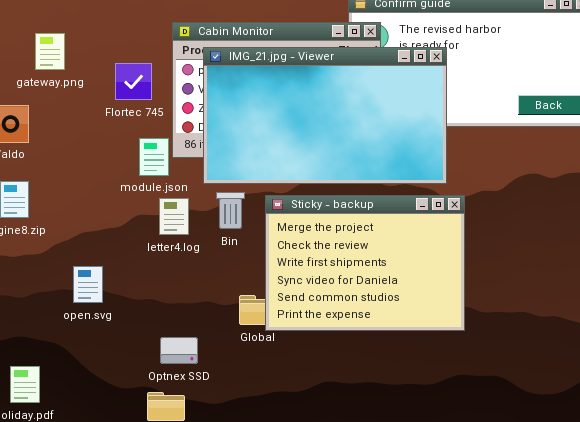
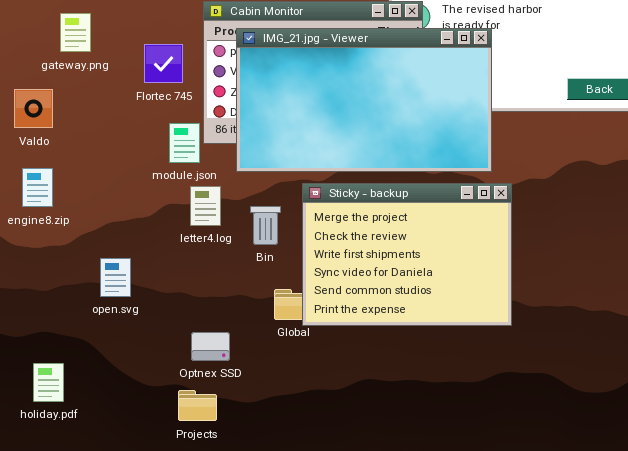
Bin: [216,192,245,229] -> [250,206,281,245], moved

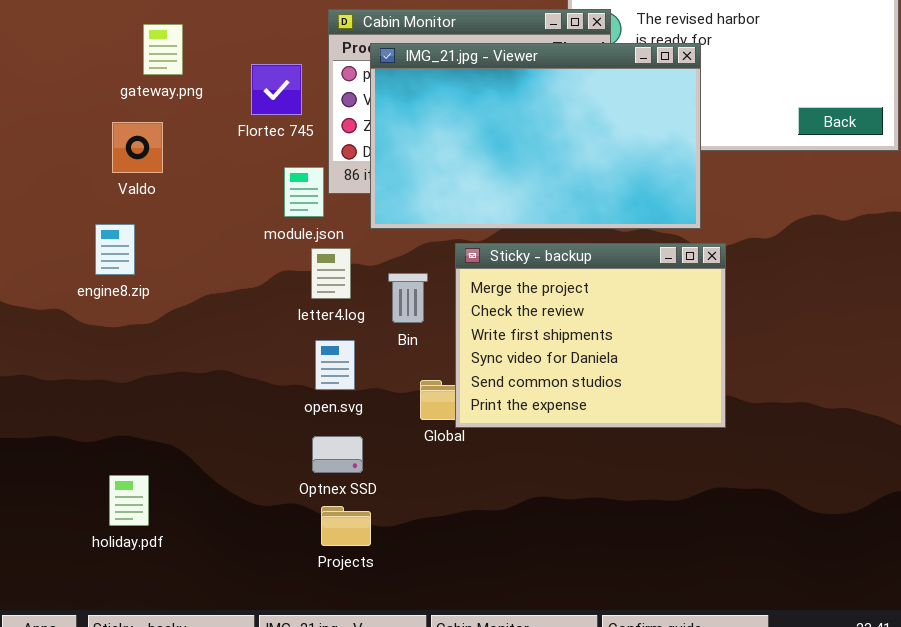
Valdo: [14,89,53,128] -> [112,122,163,173], moved
open.svg: [100,258,131,297] -> [315,340,355,390], moved
Projects: [178,390,217,421] -> [321,506,371,546], moved

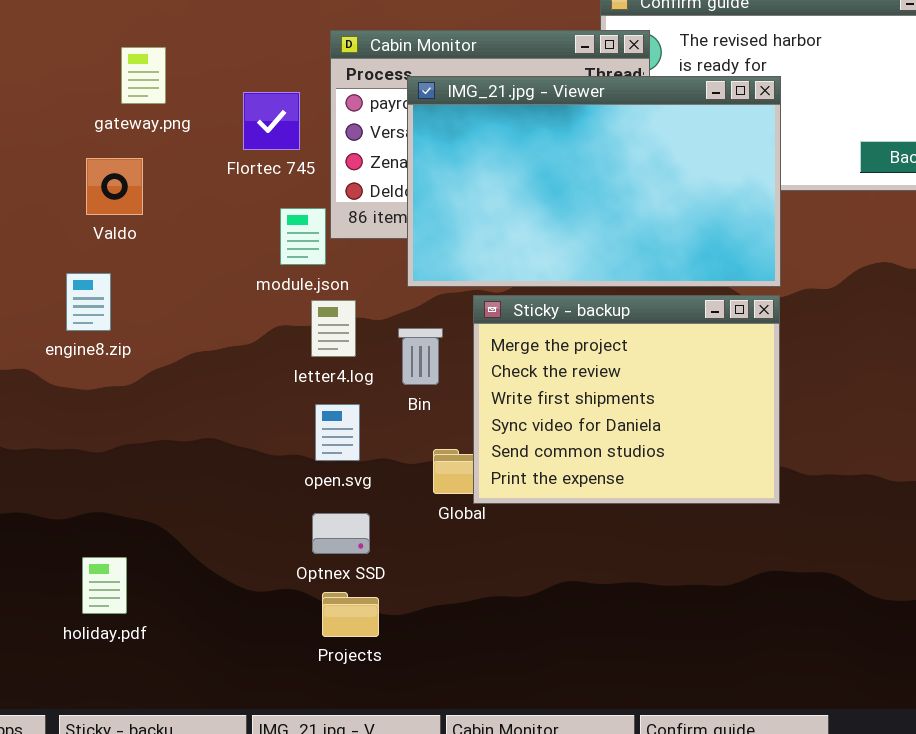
IMG_21.jpg - Viewer: [370,43,701,229] -> [407,76,781,287], moved

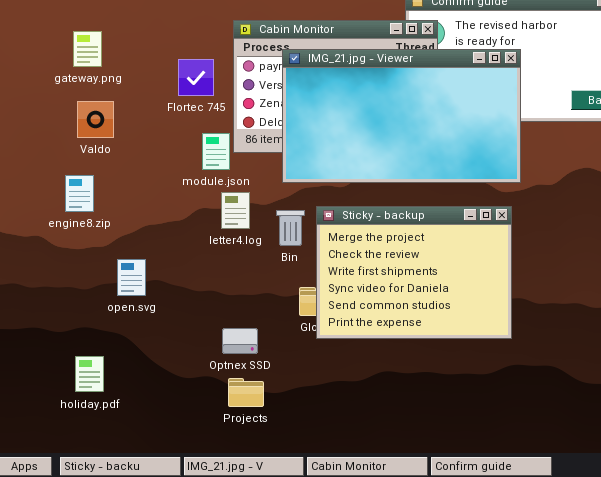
gateway.png: [121,47,166,104] -> [73,31,102,67], moved
Sticky - backup: [473,295,780,504] -> [316,206,512,339], moved
open.svg: [315,404,360,461] -> [117,259,146,296], moved

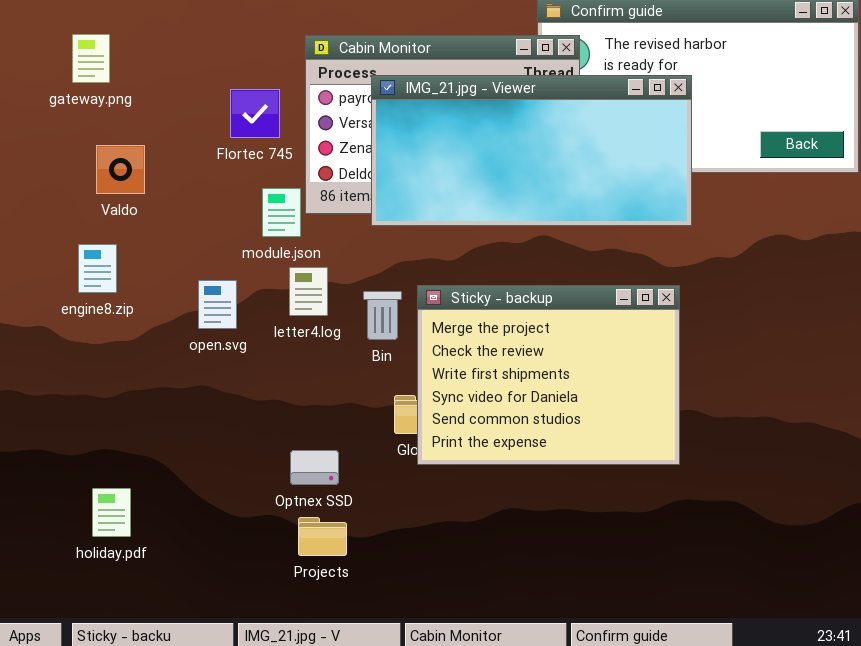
gateway.png: [73,31,102,67] -> [72,34,110,83], moved
IMG_21.jpg - Viewer: [282,49,521,183] -> [371,75,692,226], resized
open.svg: [117,259,146,296] -> [198,280,237,329], moved

